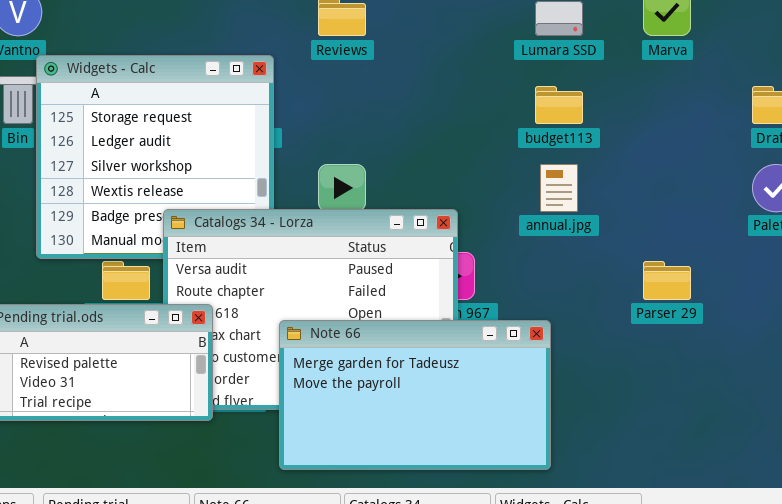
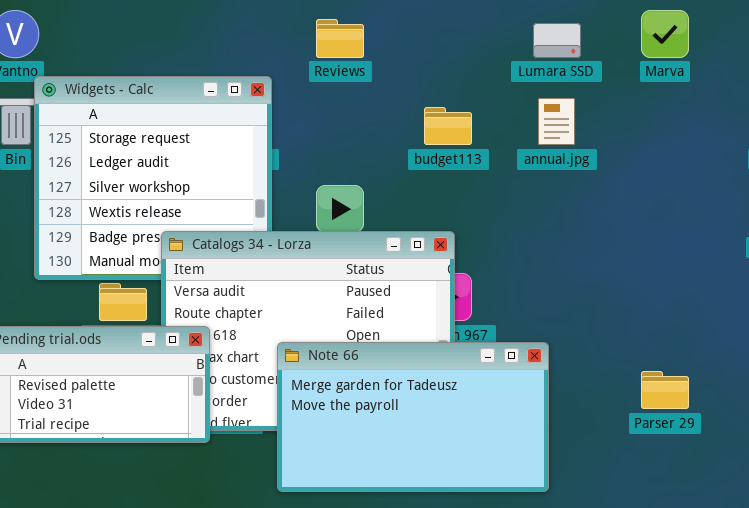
budget113: [535,86,583,124] -> [424,107,472,145], moved
annual.jpg: [540,164,578,212] -> [538,98,575,145], moved
Parser 29: [643,261,691,300] -> [641,371,689,409], moved

